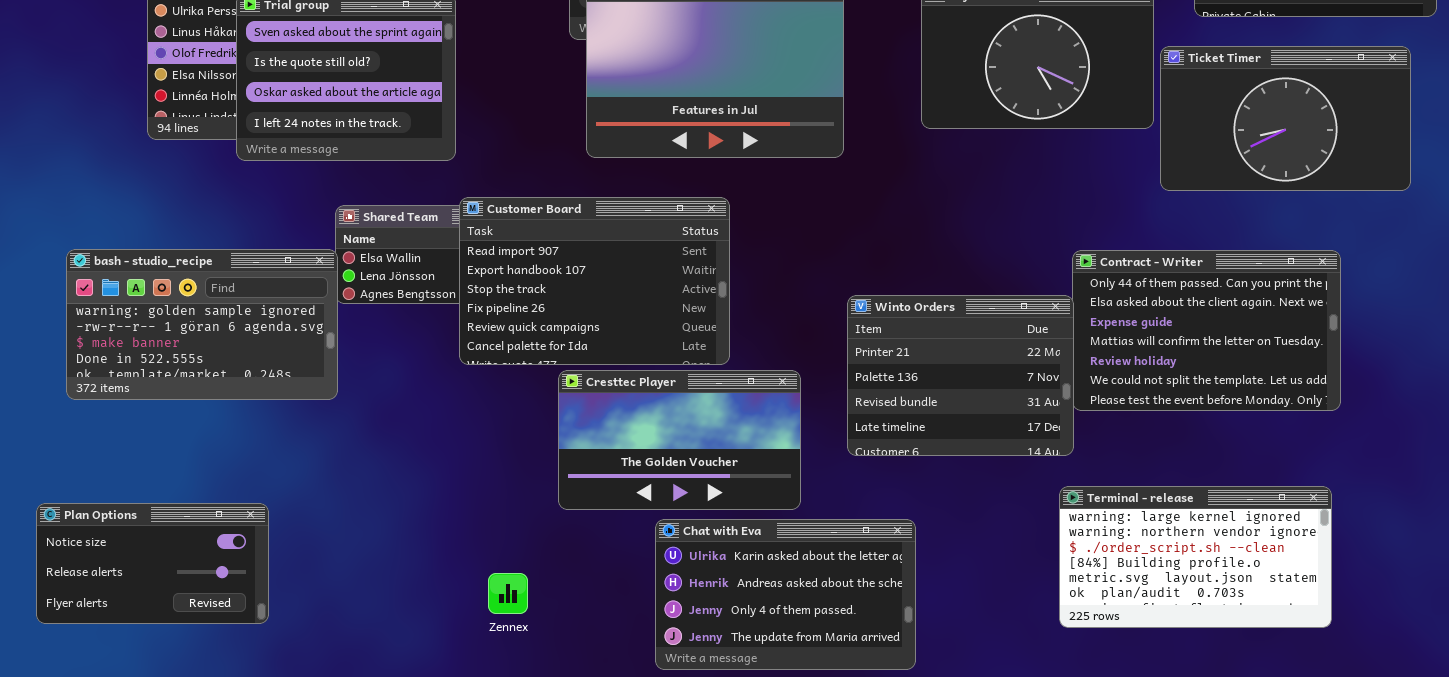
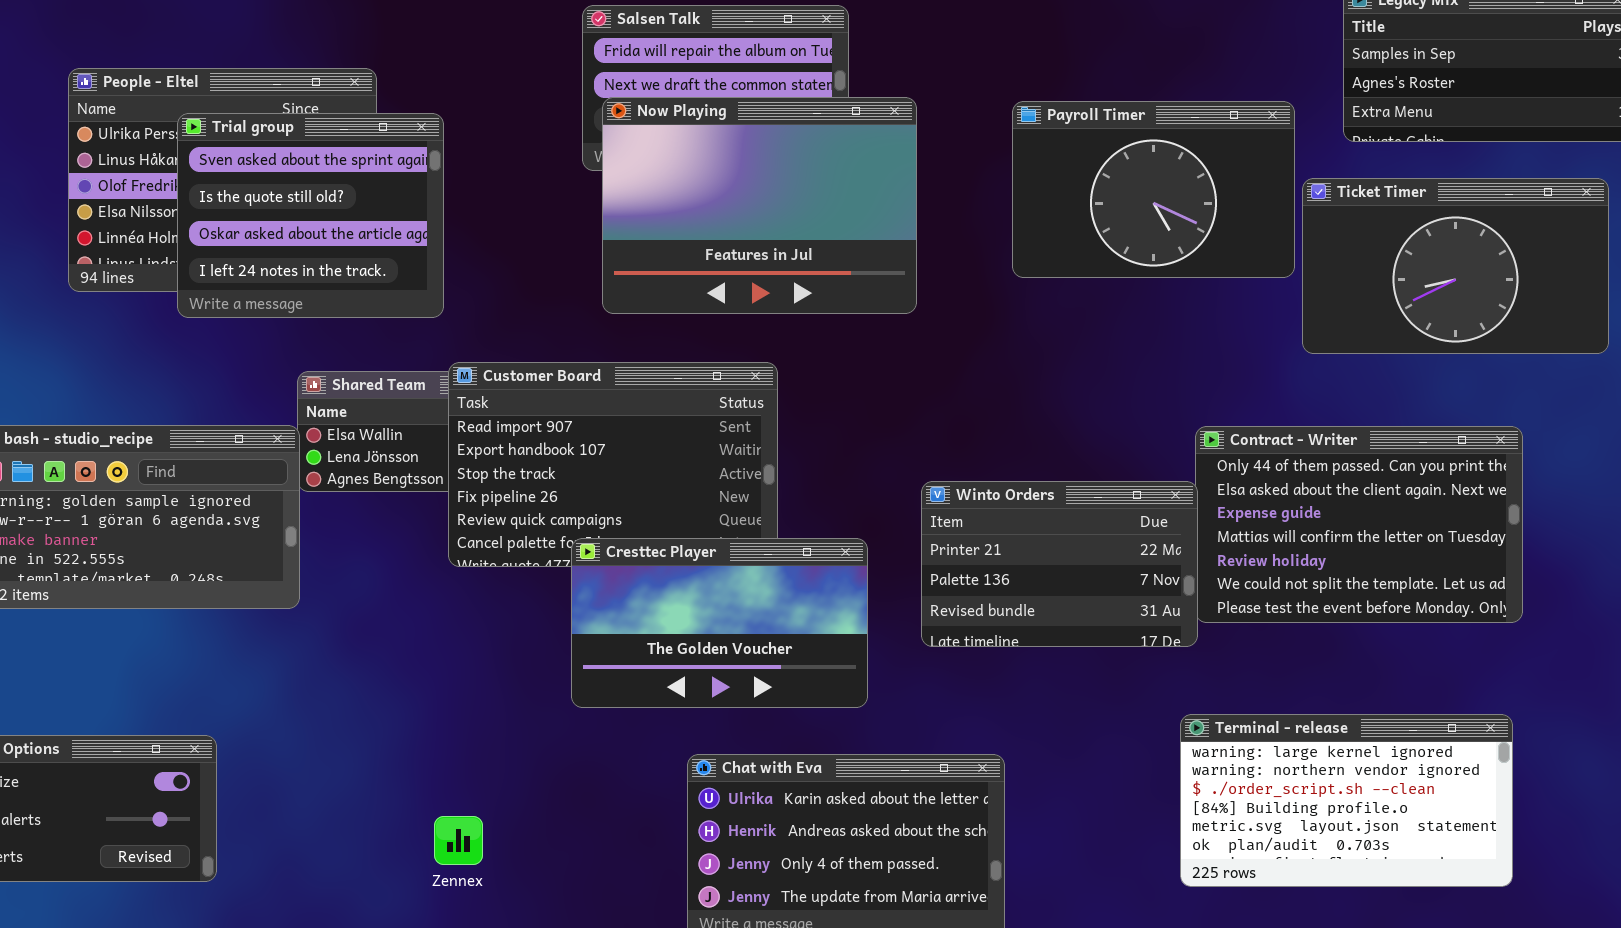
Winto Orders: [847,295,1074,456] -> [921,481,1198,647], resized
Cresttec Player: [558,370,801,510] -> [571,538,868,708], moved
Zennex: [488,573,528,614] -> [434,816,483,865], moved

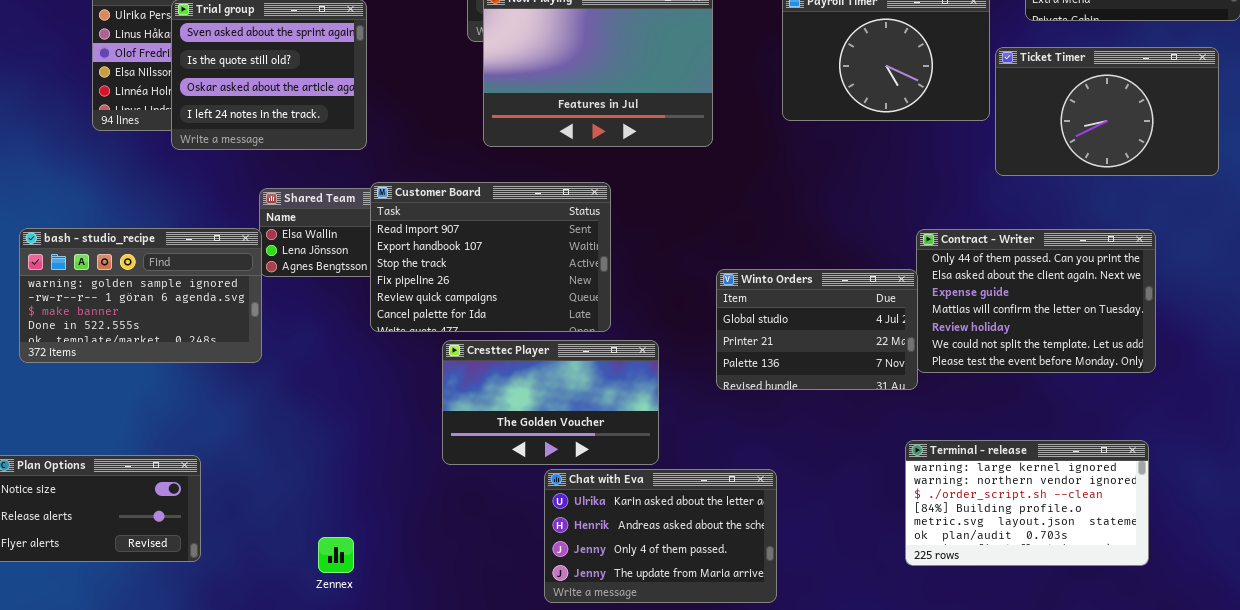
Winto Orders: [921,481,1198,647] -> [716,269,918,390], scrolled up 1 row
Cresttec Player: [571,538,868,708] -> [442,340,659,465], moved
Zennex: [434,816,483,865] -> [318,537,354,573], moved

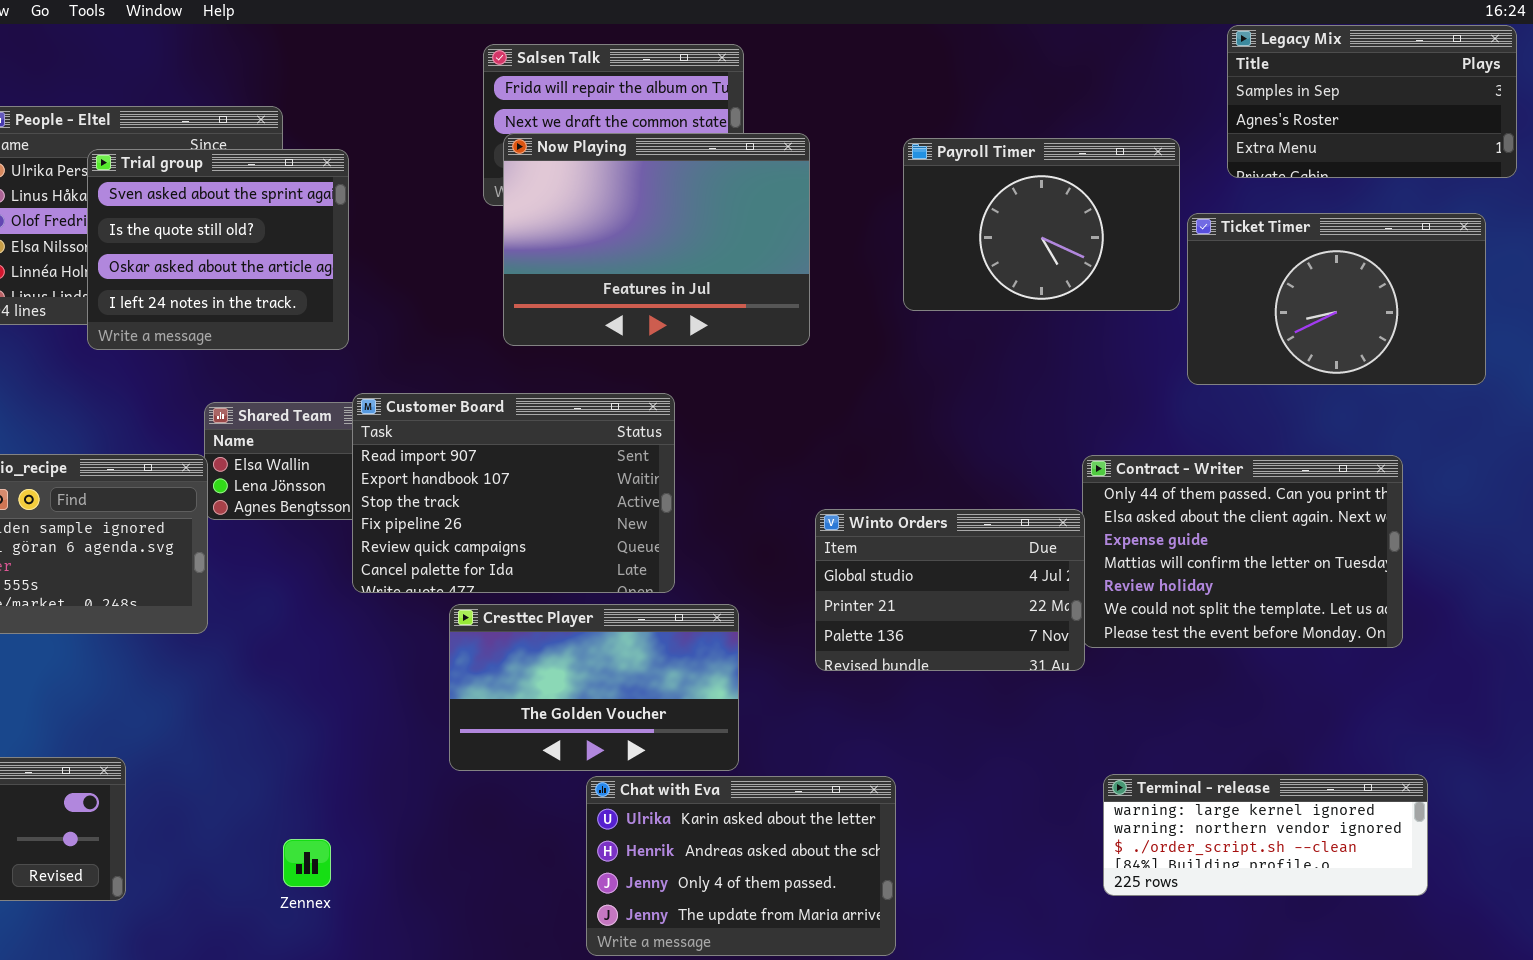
Terminal - release: [905,440,1149,566] -> [1103,774,1428,896], moved, resized
Zennex: [318,537,354,573] -> [283,839,331,887], moved

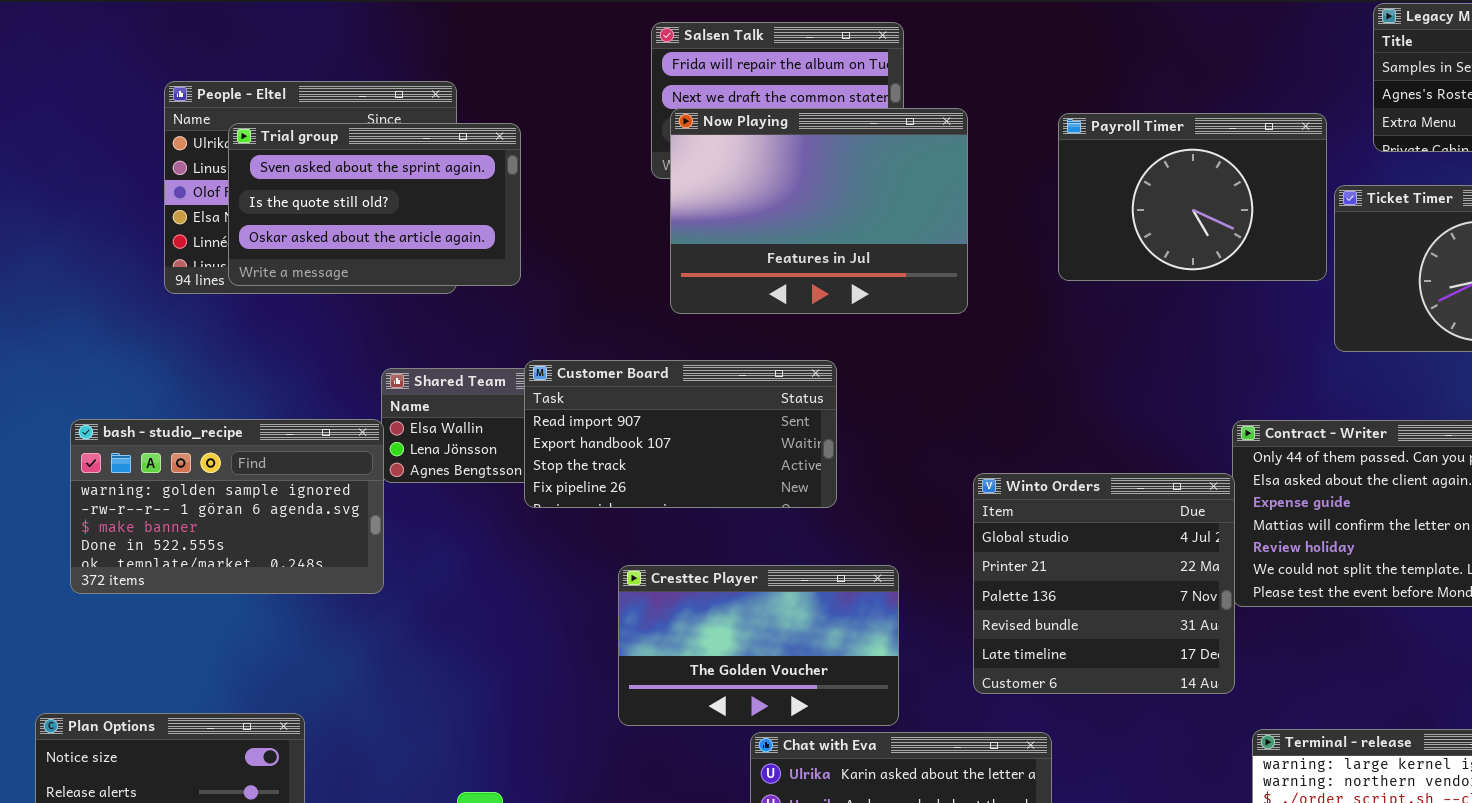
Trial group: [87,149,349,350] -> [228,123,521,286], resized
Customer Board: [352,393,675,593] -> [524,360,837,508], resized
Winto Orders: [815,509,1085,671] -> [973,473,1235,694], resized

